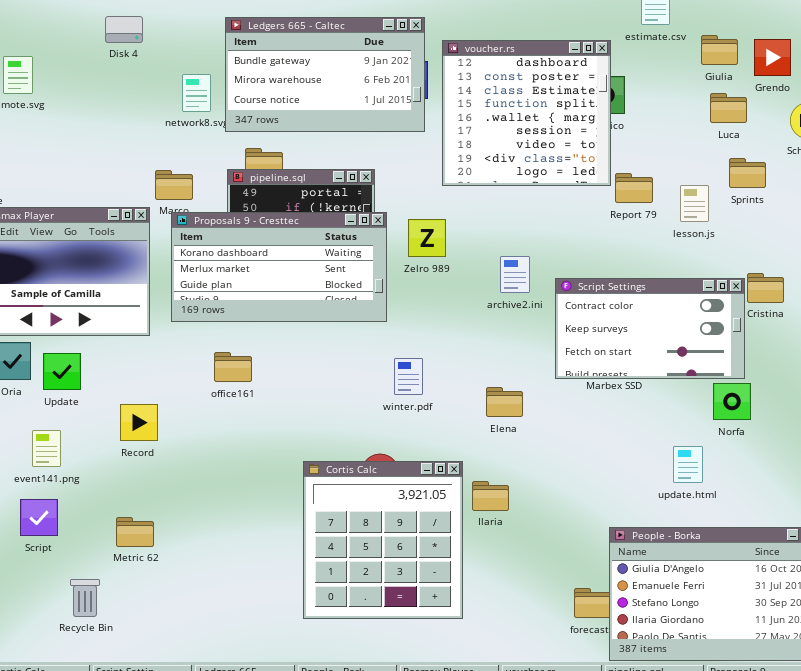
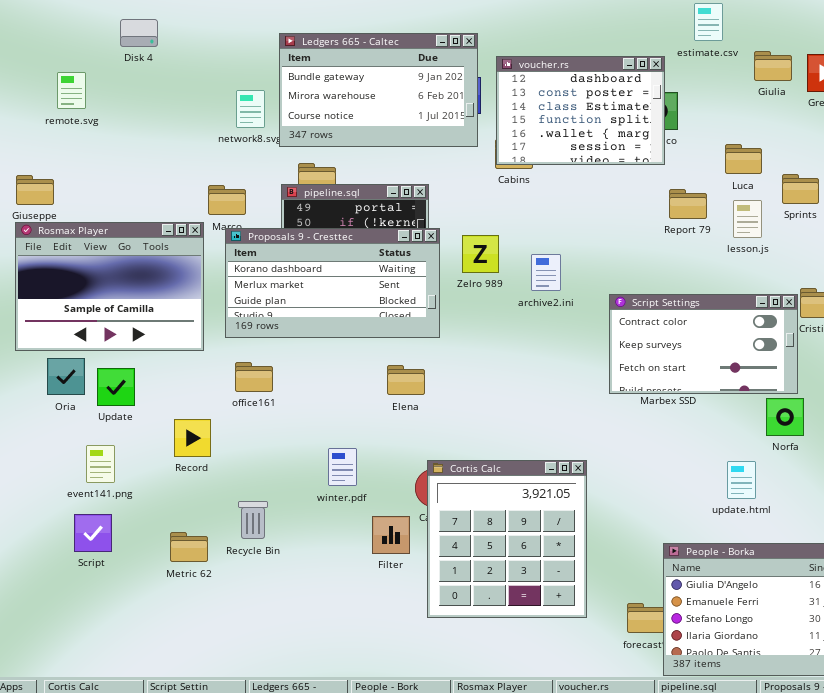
Disk 4: [105,16,143,43] -> [120,19,158,47], moved
voucher.rs: [442,40,611,186] -> [496,56,665,165], resized
Luca: [710,93,747,123] -> [725,144,762,174], moved
archive2.ini: [500,256,530,293] -> [531,254,561,291], moved
office161: [214,352,252,382] -> [235,362,273,392], moved
winter.pdf: [394,358,423,395] -> [328,448,357,486], moved
Elena: [486,387,523,417] -> [387,365,425,395], moved
Cortis Calc: [303,461,463,619] -> [427,460,587,618], moved
Recycle Bin: [70,579,100,617] -> [238,501,268,539], moved

